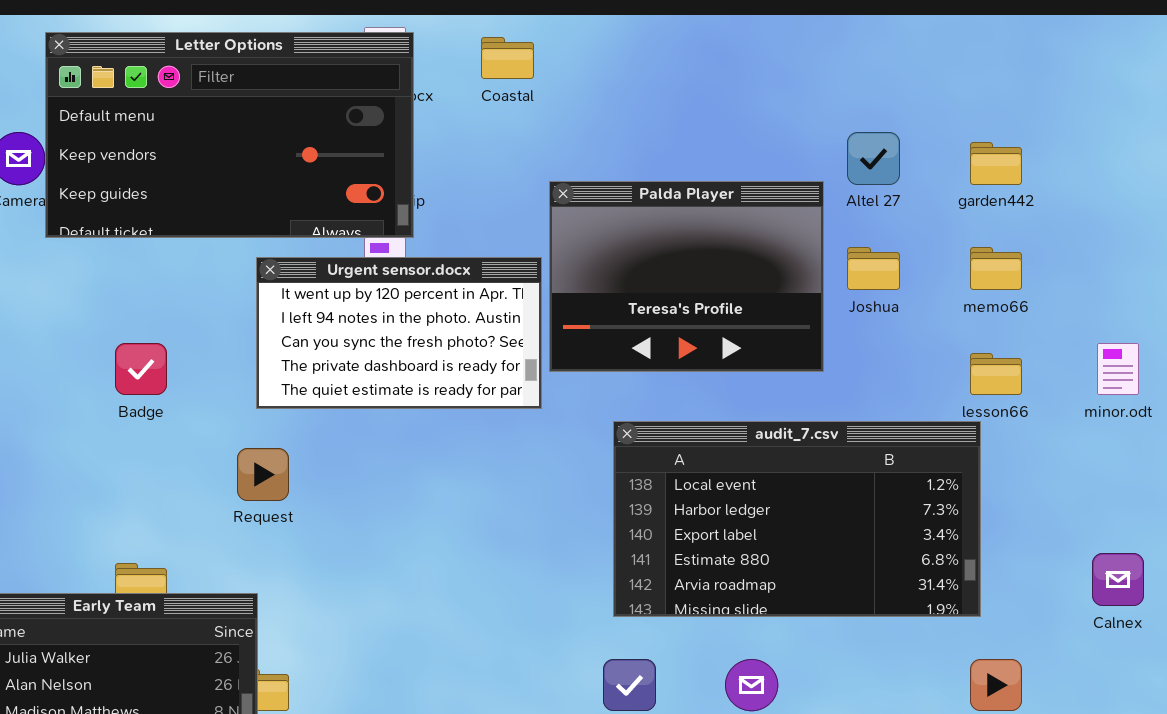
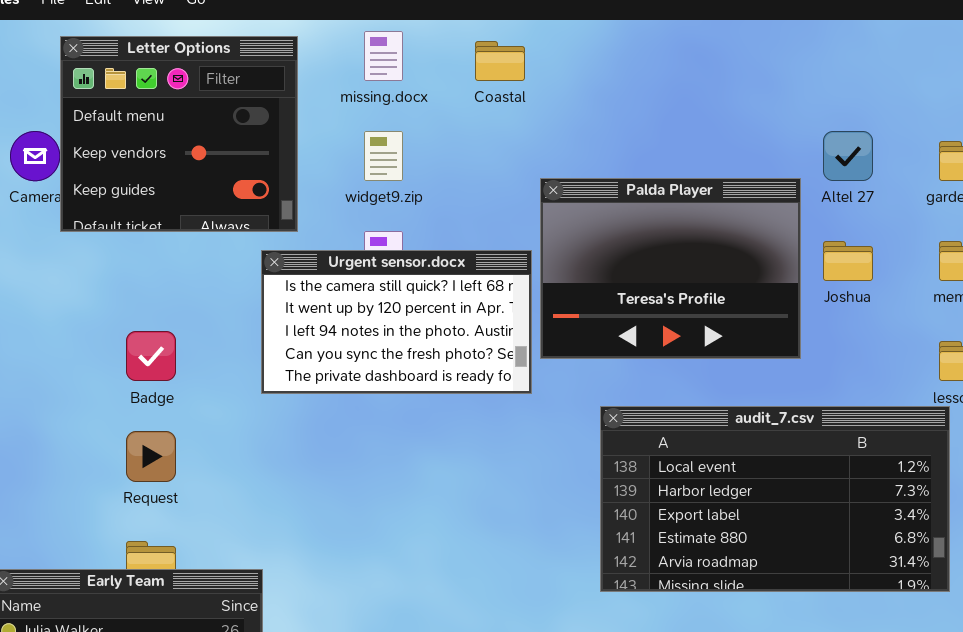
Letter Options: [45,32,414,238] -> [60,36,298,232], resized
Urgent sensor.docx: [256,257,542,409] -> [261,250,532,394], scrolled up 1 row
Request: [237,448,289,501] -> [126,431,176,482], moved

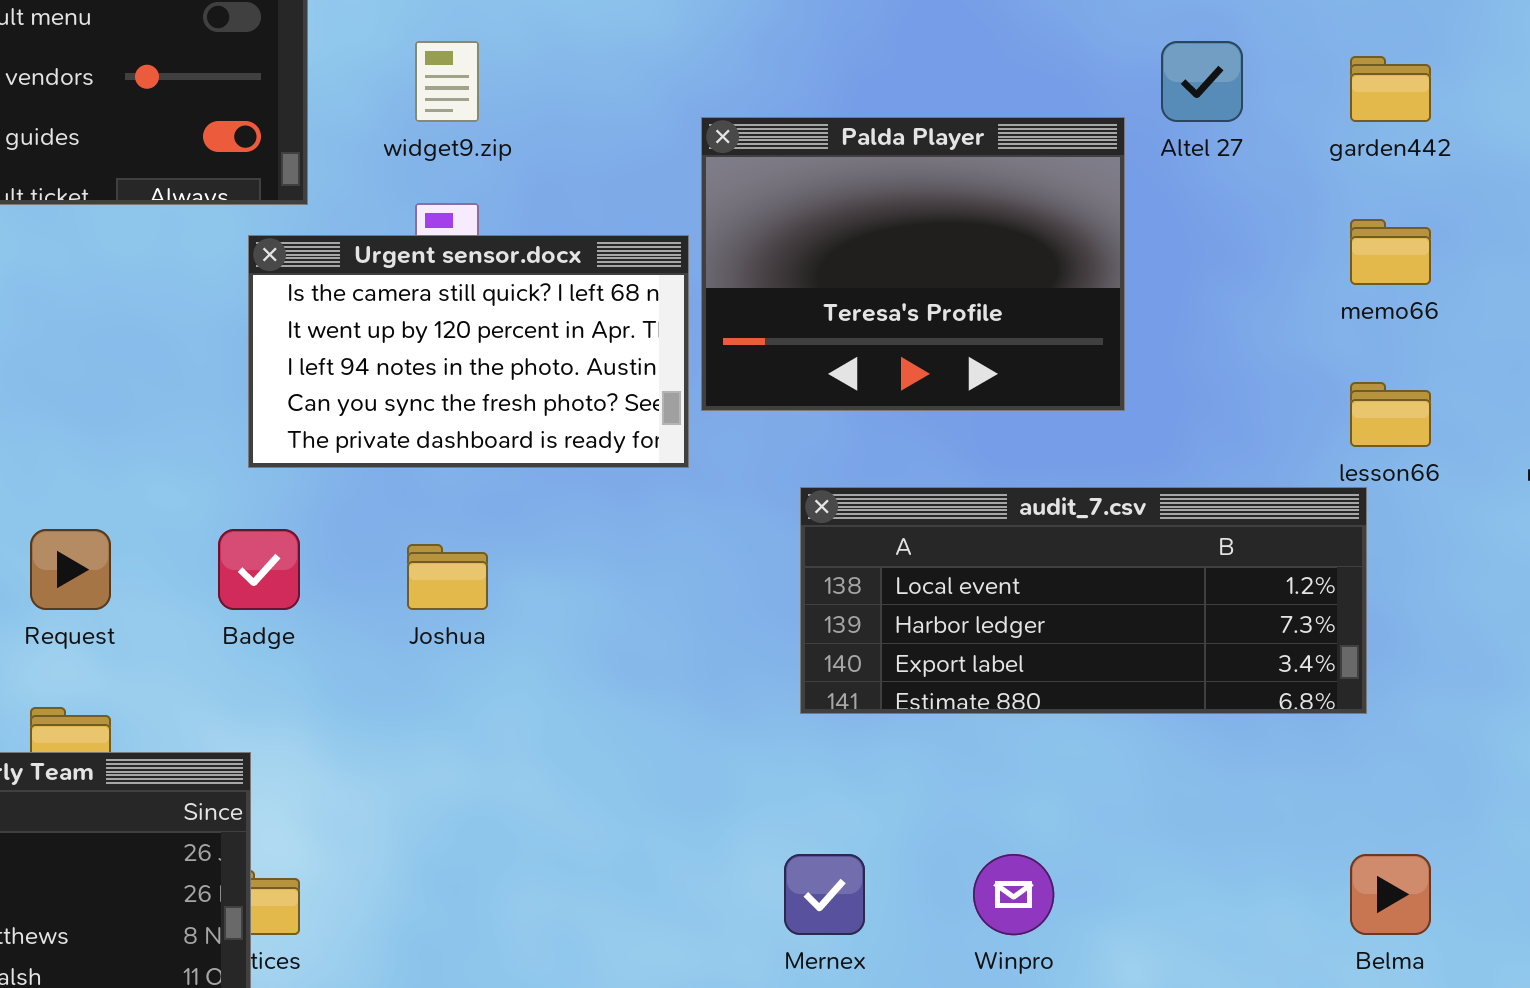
Joshua: [823,241,873,281] -> [407,544,488,610], moved
Badge: [126,331,176,381] -> [218,529,300,610], moved
audit_7.csv: [600,406,950,592] -> [800,487,1367,714], resized

